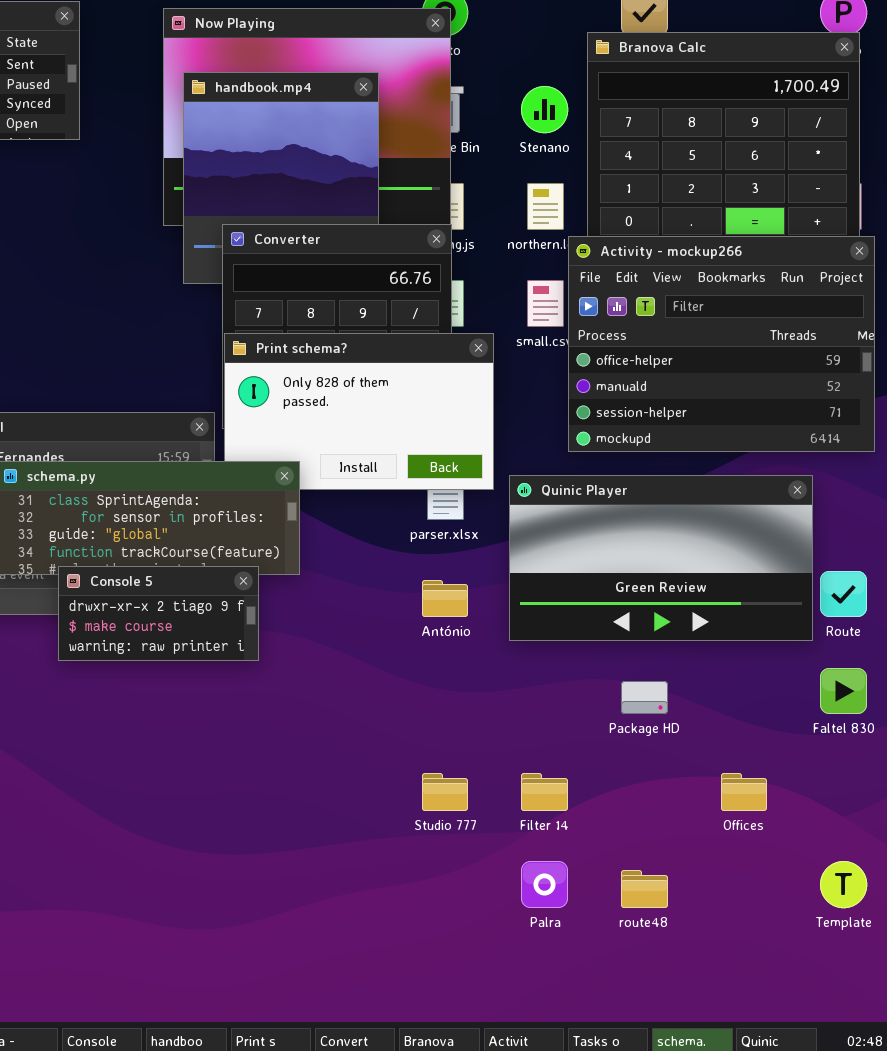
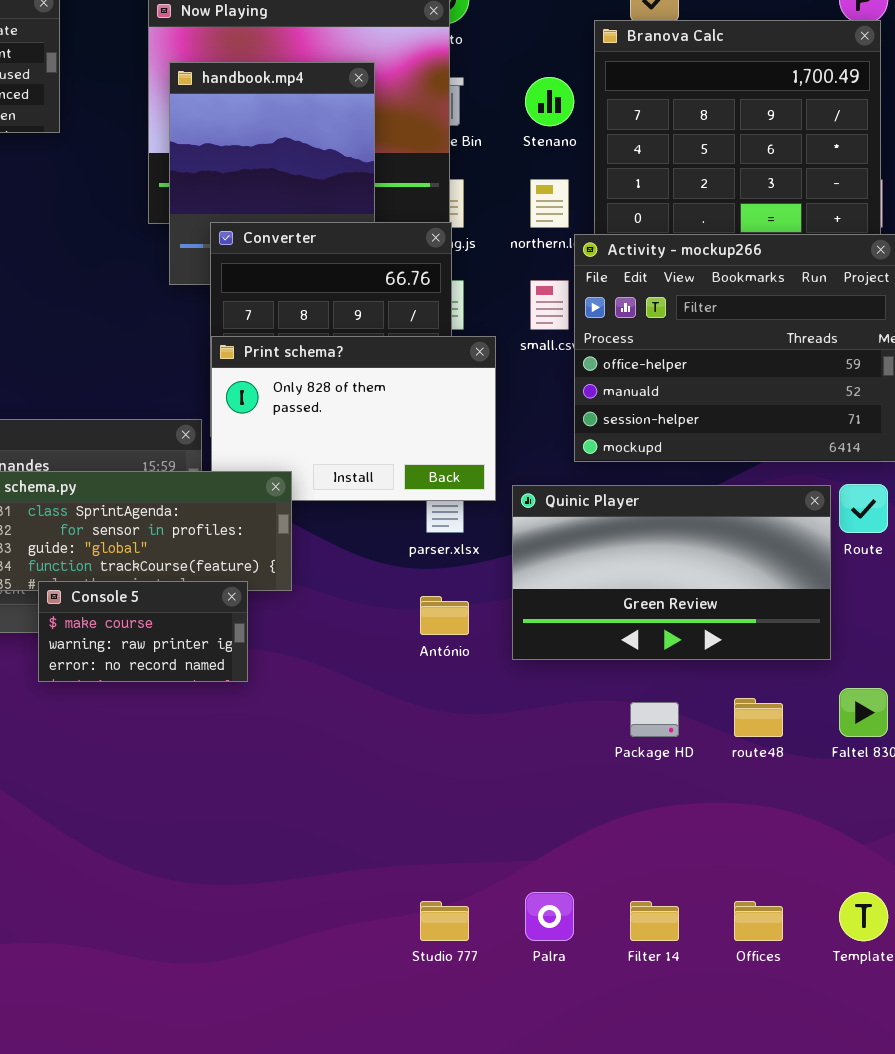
Console 5: [58,566,259,661] -> [38,581,248,682], scrolled down 1 row
Route: [820,571,867,617] -> [839,484,888,533], moved
Studio 777: [422,773,468,811] -> [420,901,469,941], moved
Filter 14: [521,773,568,811] -> [630,901,679,941], moved
Offices: [721,773,767,811] -> [734,901,783,941], moved
route48: [621,870,668,908] -> [734,698,783,737], moved

